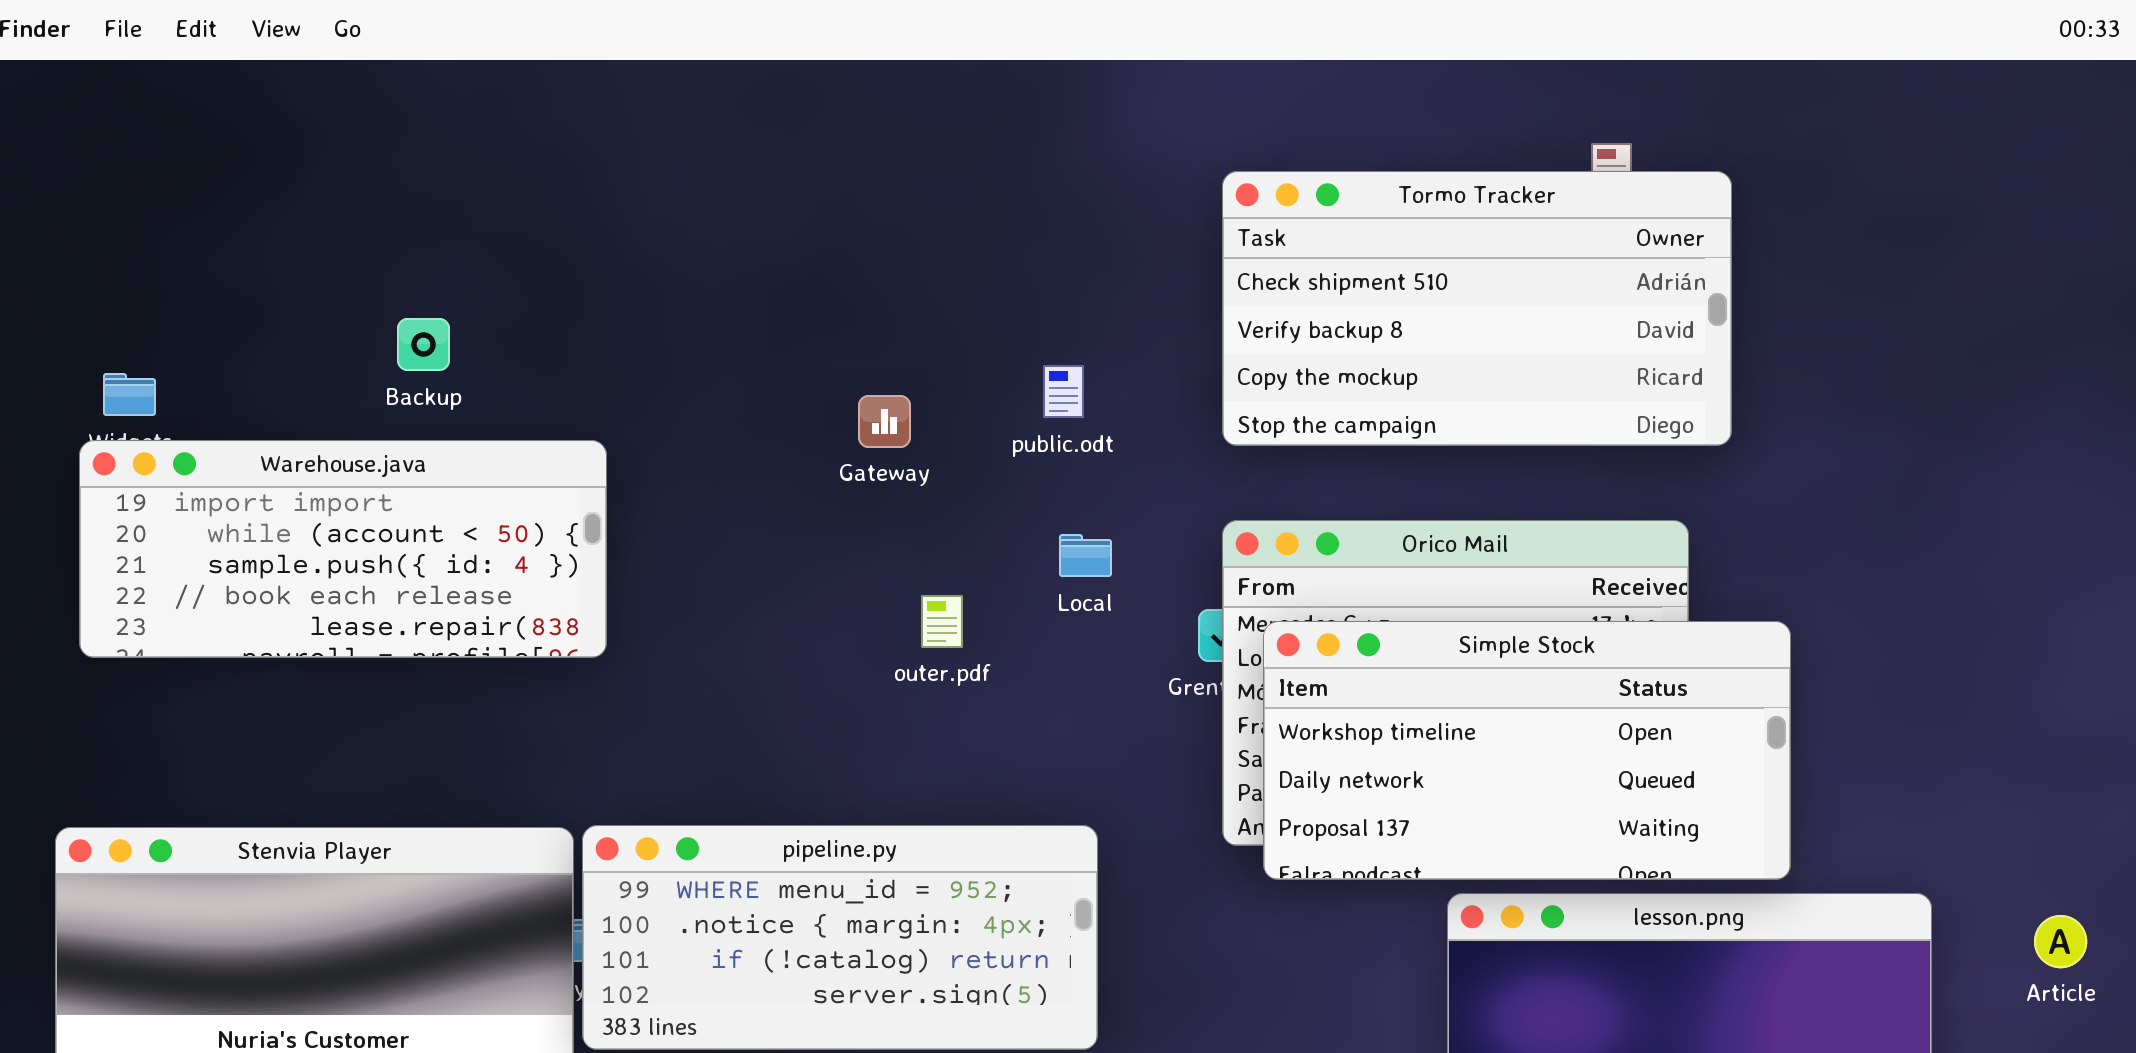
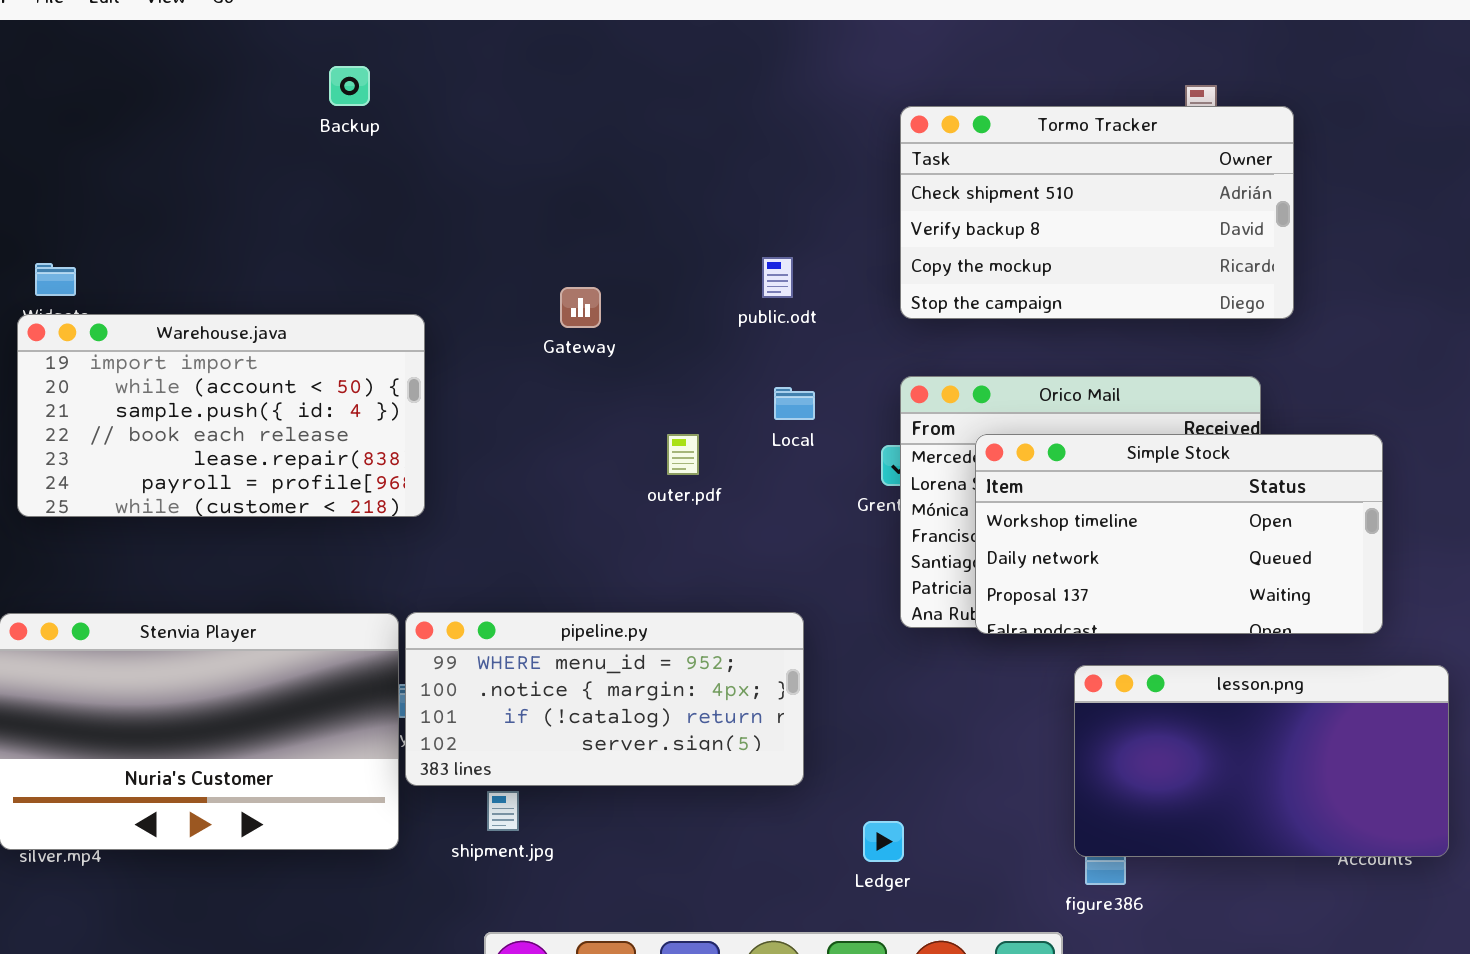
Backup: [397,318,450,371] -> [329,66,370,106], moved
Gateway: [858,395,911,448] -> [560,287,601,328], moved
Warehouse.java: [79,440,607,658] -> [17,314,425,517], resized
Simple Stock: [1263,621,1791,880] -> [975,434,1383,634], moved

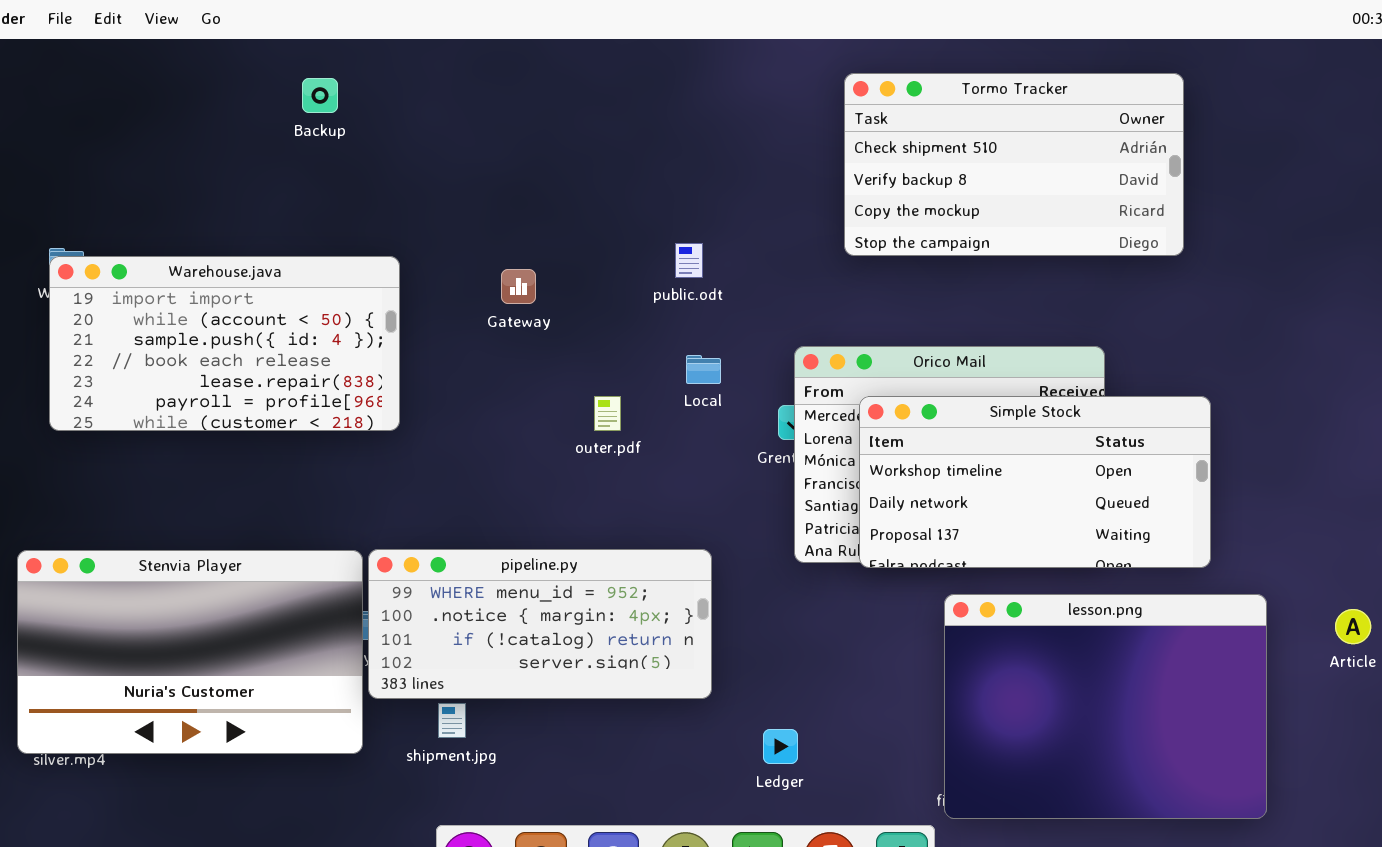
Tormo Tracker: [900,106,1294,319] -> [844,73,1184,256], moved
Warehouse.java: [17,314,425,517] -> [49,256,400,431], moved
lesson.png: [1074,665,1449,857] -> [944,594,1267,819], resized

